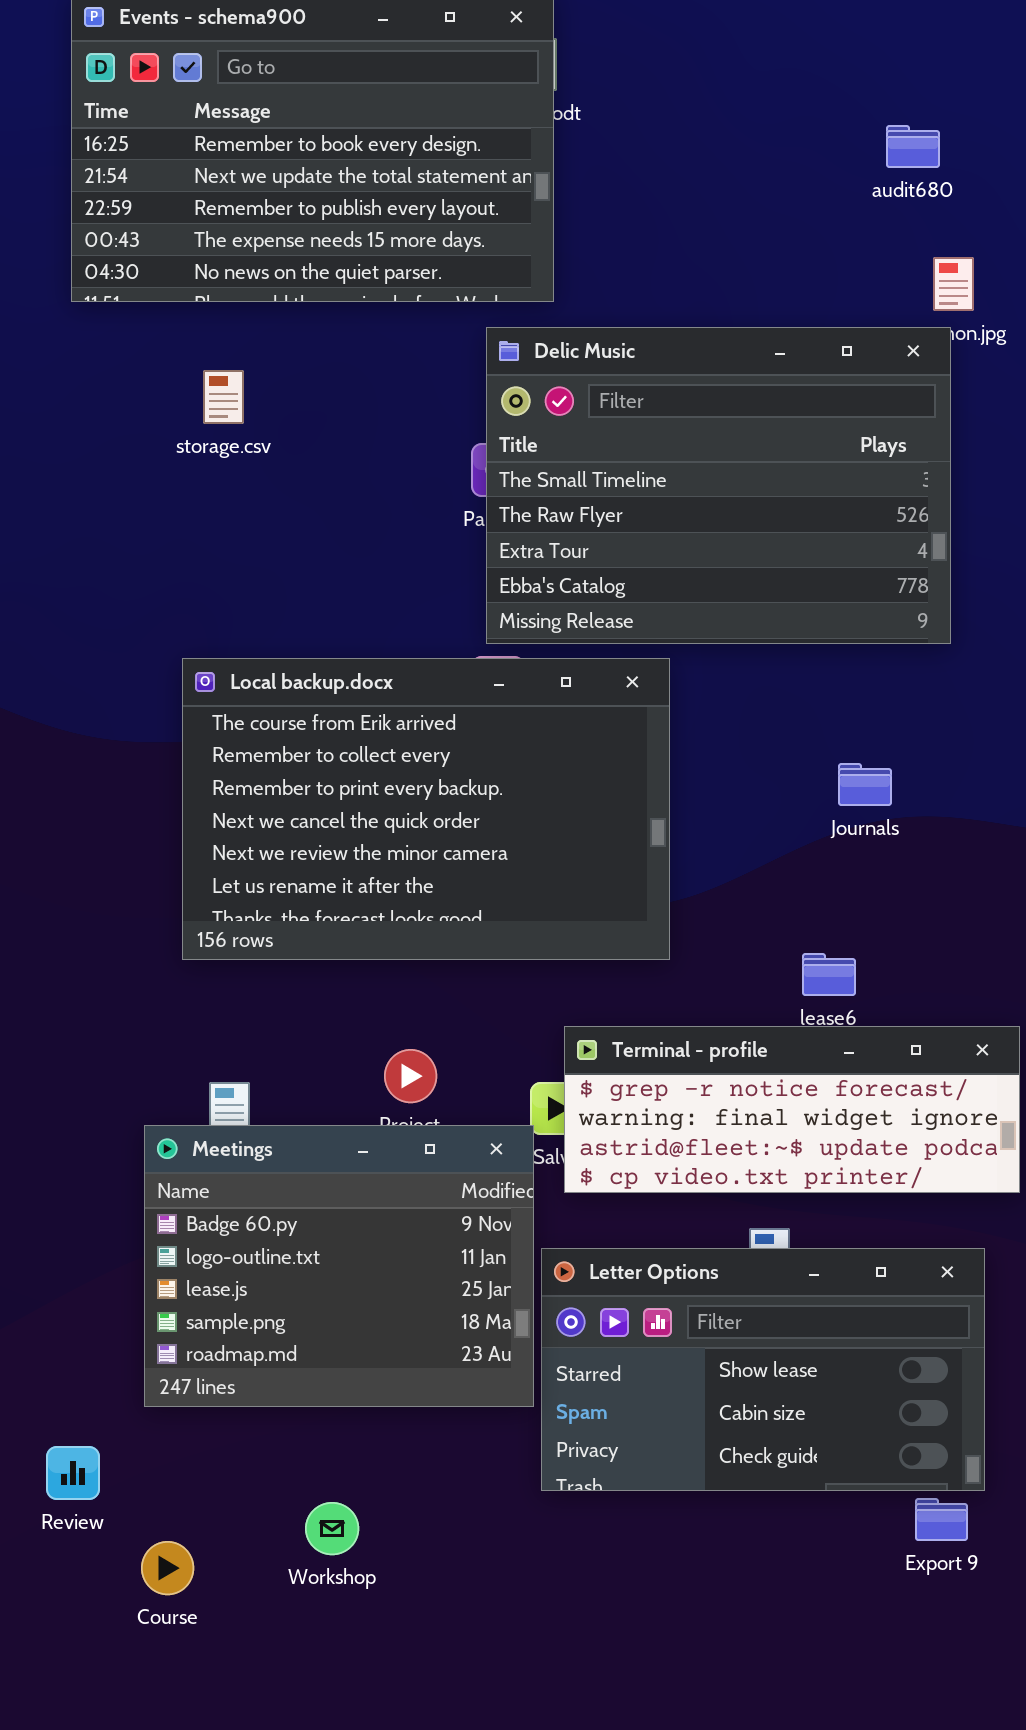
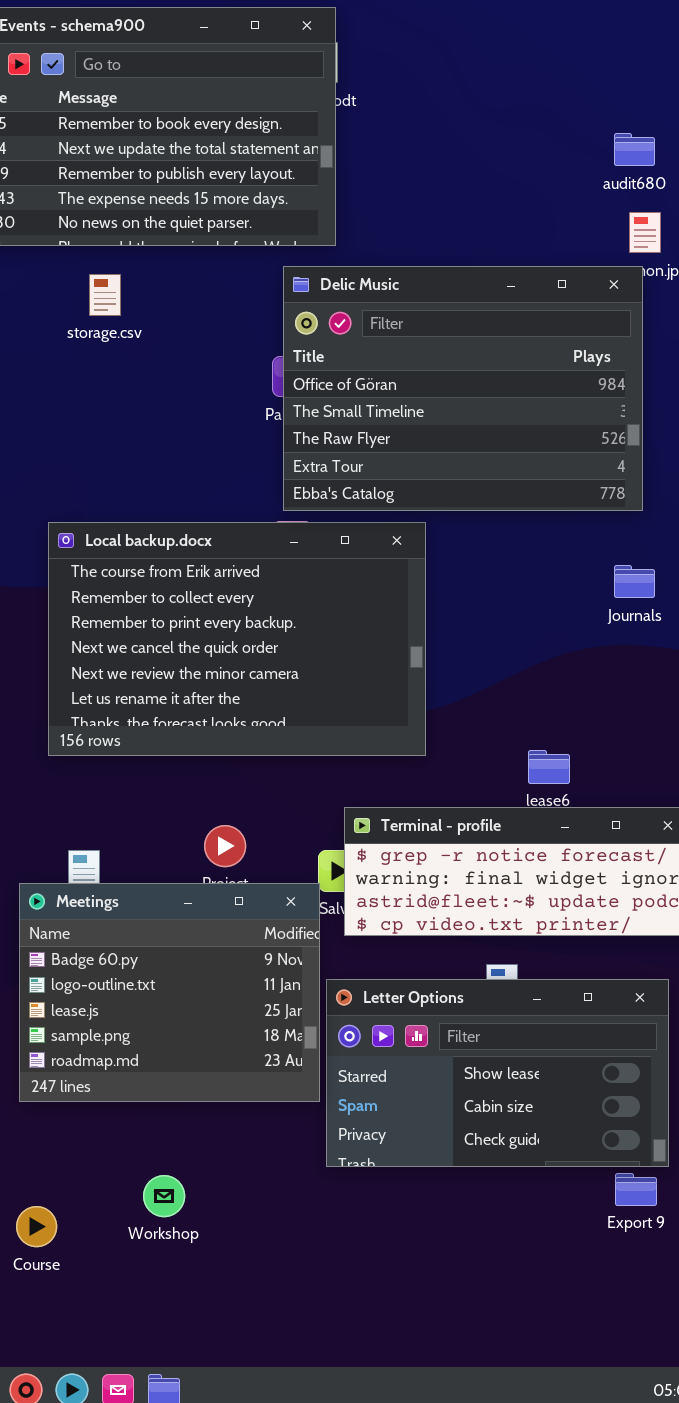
audit680: [886,125,940,168] -> [614,133,655,166], moved
Delic Music: [486,327,951,644] -> [283,266,643,511], scrolled up 1 row
storage.csv: [203,370,244,424] -> [89,274,121,316], moved
Journals: [838,763,892,806] -> [614,565,655,598], moved

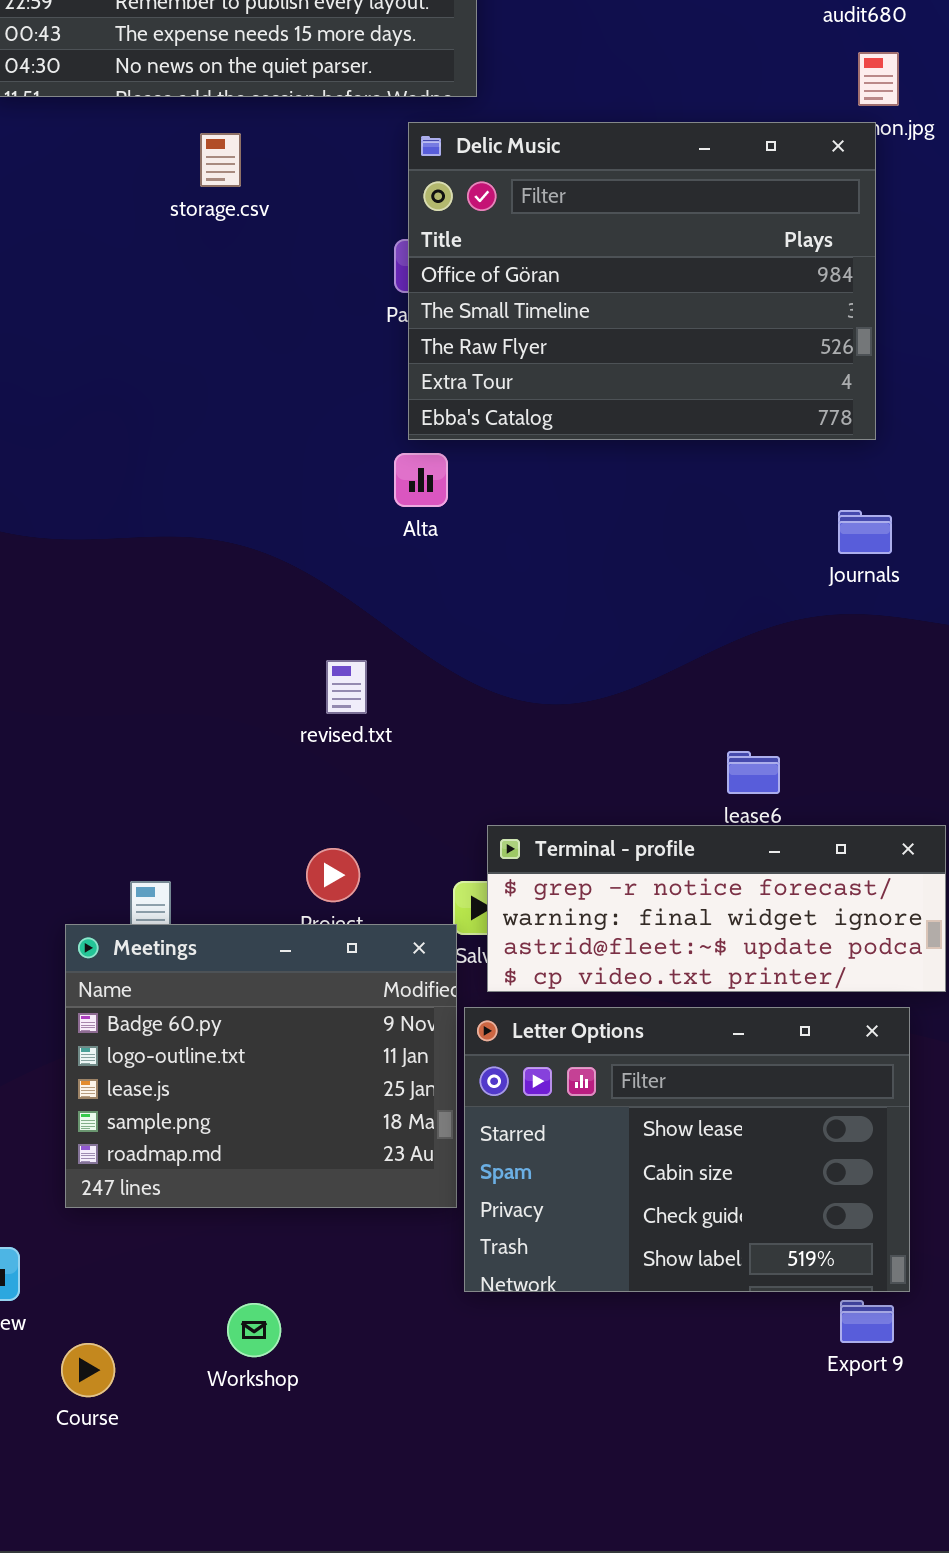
storage.csv: [89,274,121,316] -> [200,133,241,187], moved
Local backup.docx: [48,522,426,756] -> none, closed
Letter Options: [326,979,669,1167] -> [464,1007,910,1292], resized

